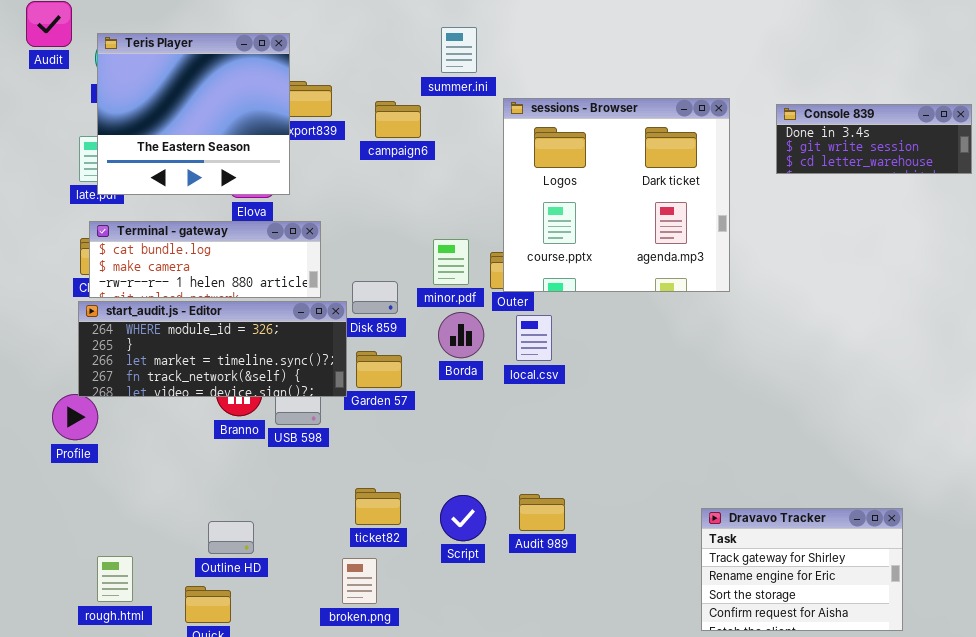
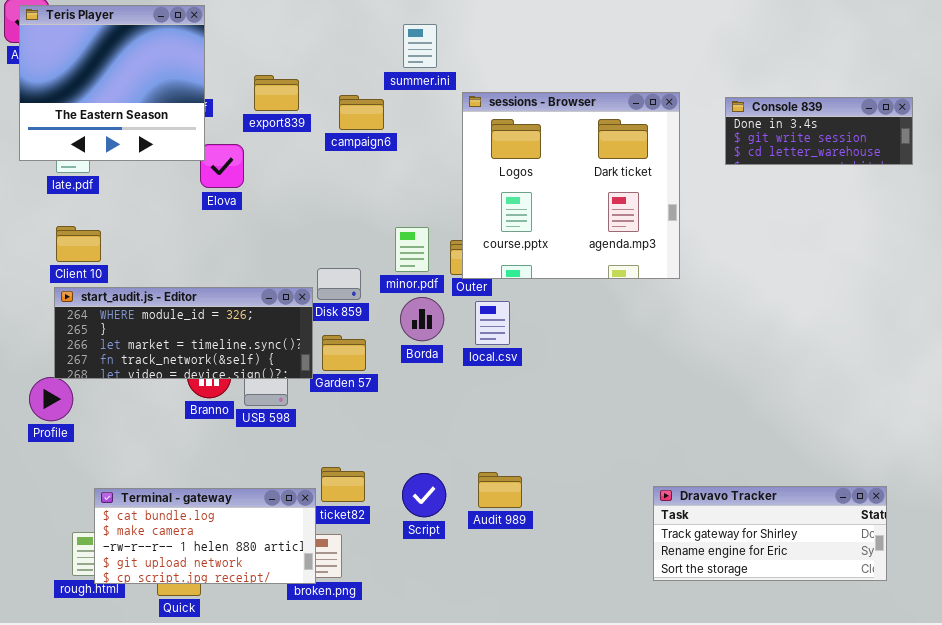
Teris Player: [97,33,290,195] -> [19,5,205,161], moved
Terminal - gateway: [89,221,321,298] -> [94,488,316,584], moved, resized
Dravavo Tracker: [701,508,903,631] -> [653,486,887,581], resized

